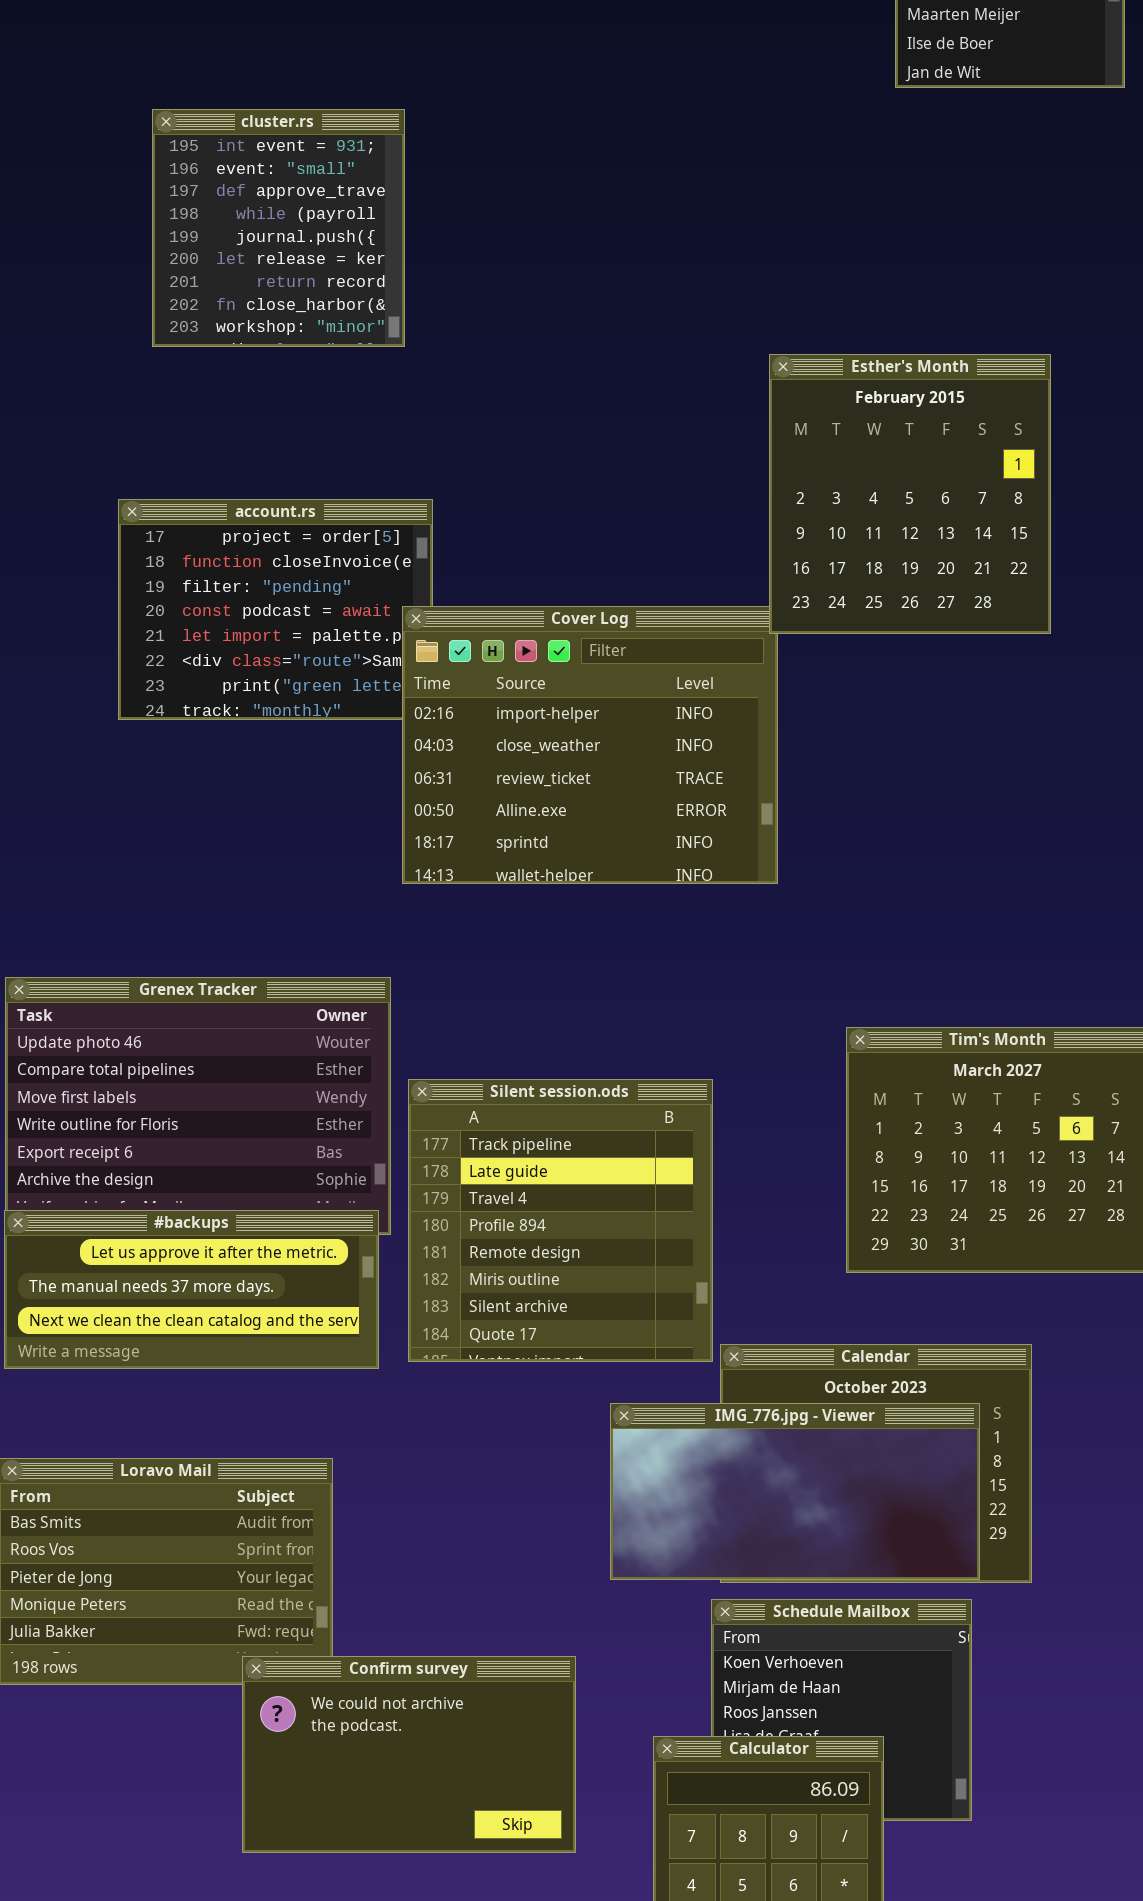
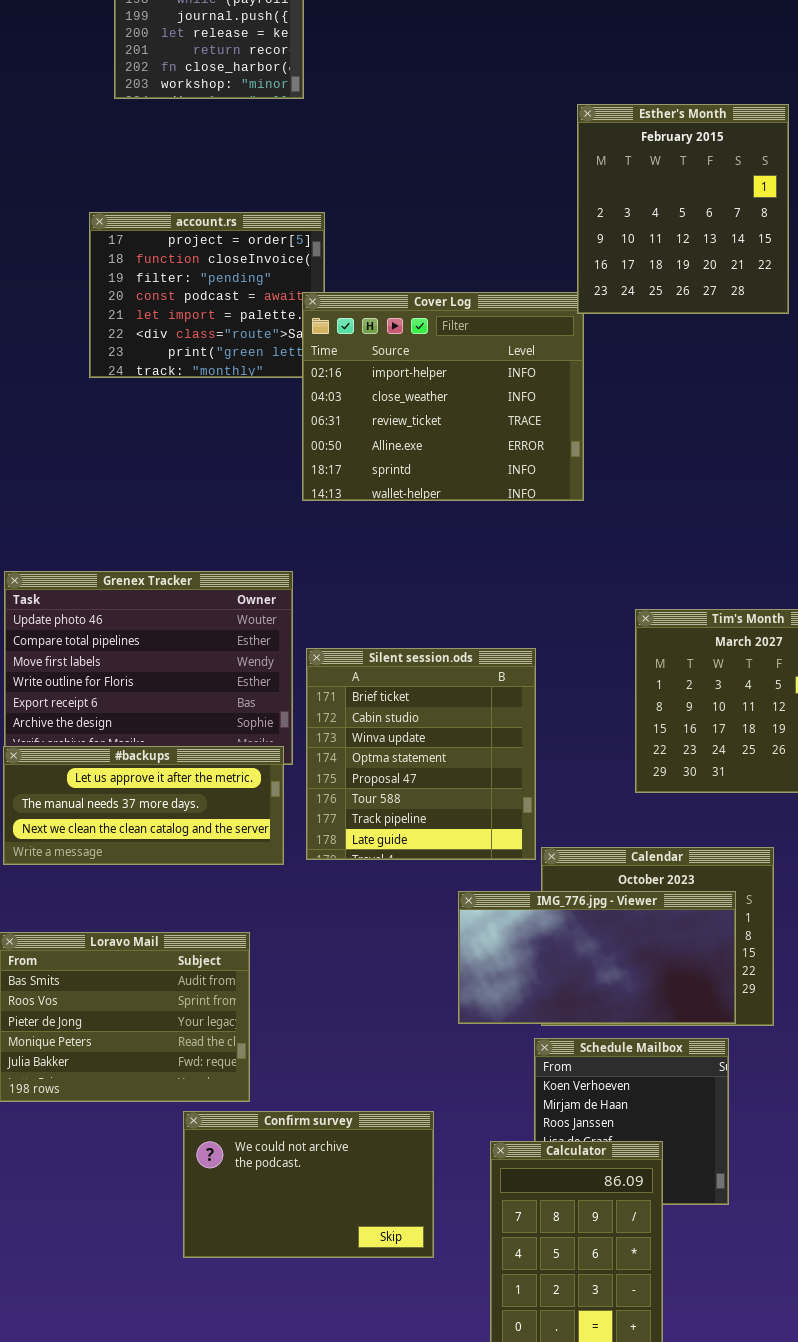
Silent session.ods: [408,1079,713,1362] -> [306,648,536,860], scrolled up 6 rows
Confirm survey: [242,1656,576,1853] -> [183,1111,434,1258], moved

